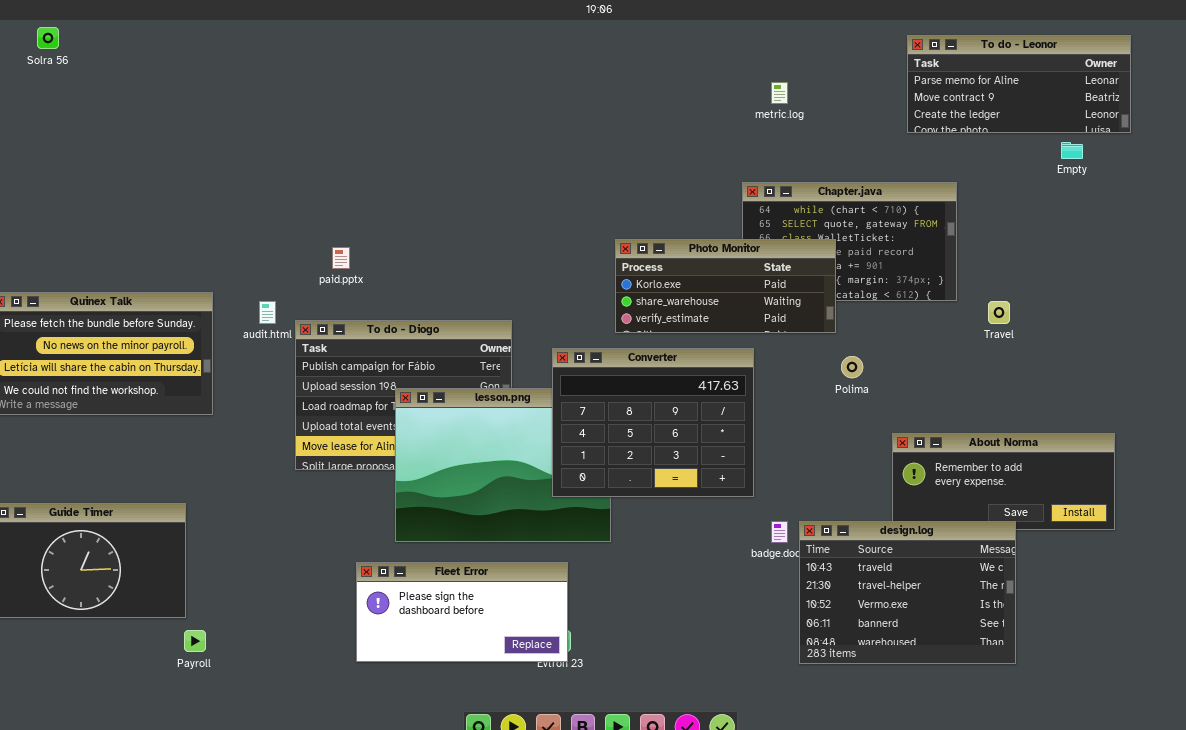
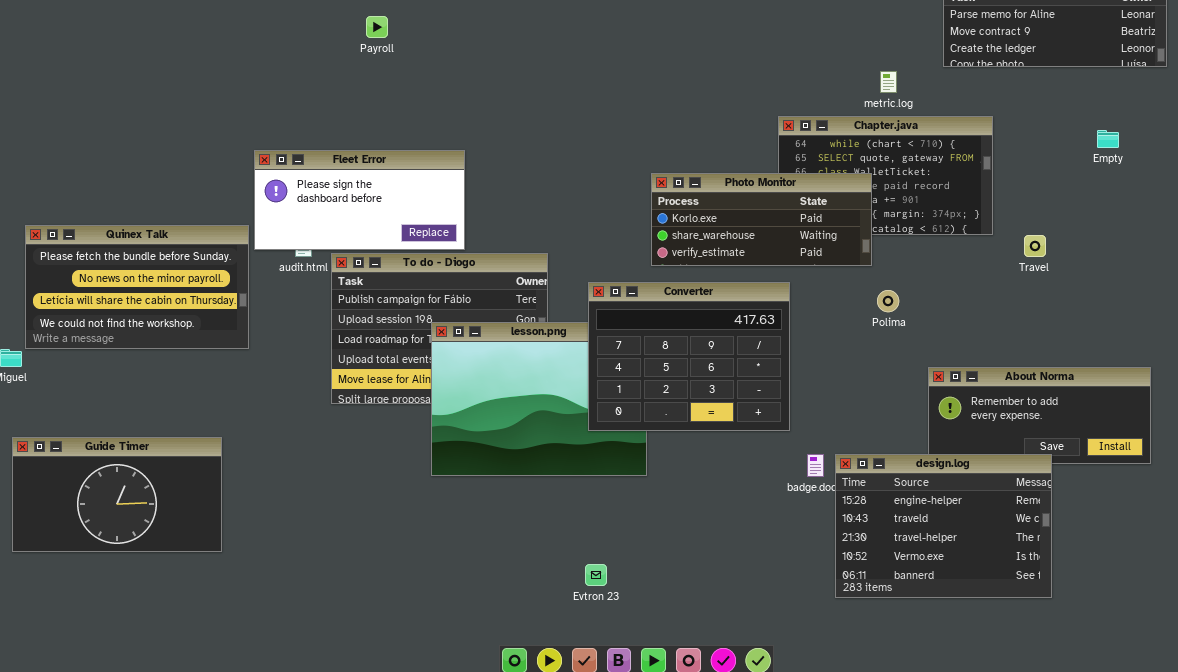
metric.log: [771,82,788,104] -> [880,71,897,93], moved
Empty: [1061,142,1083,159] -> [1097,130,1119,148], moved
design.log: [799,521,1016,664] -> [835,454,1052,598], scrolled up 1 row
Fleet Error: [356,562,568,662] -> [254,150,465,250], moved
Payroll: [184,630,206,652] -> [366,16,388,38], moved

